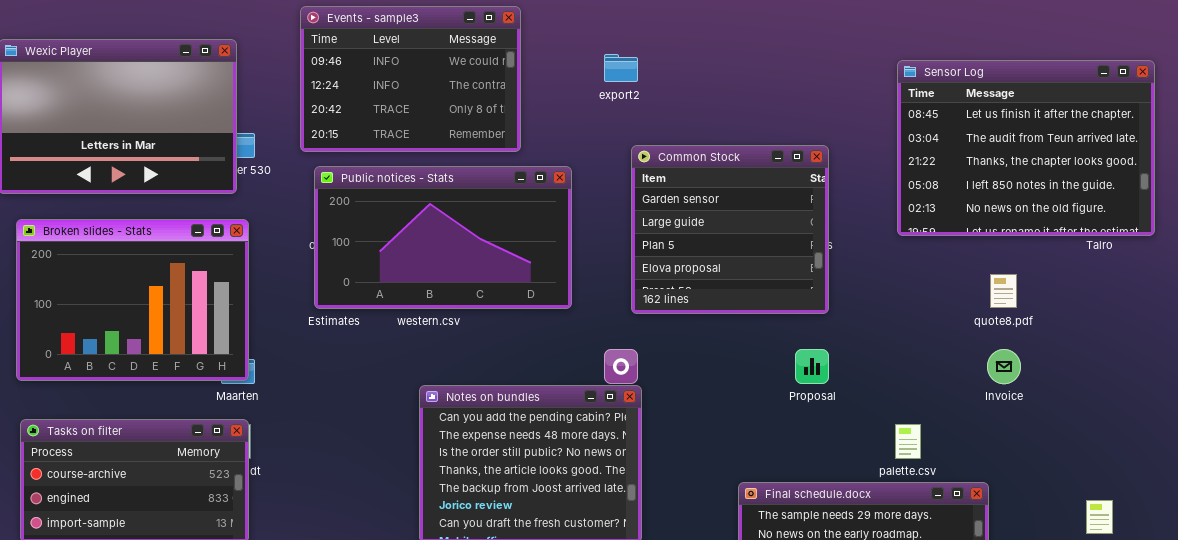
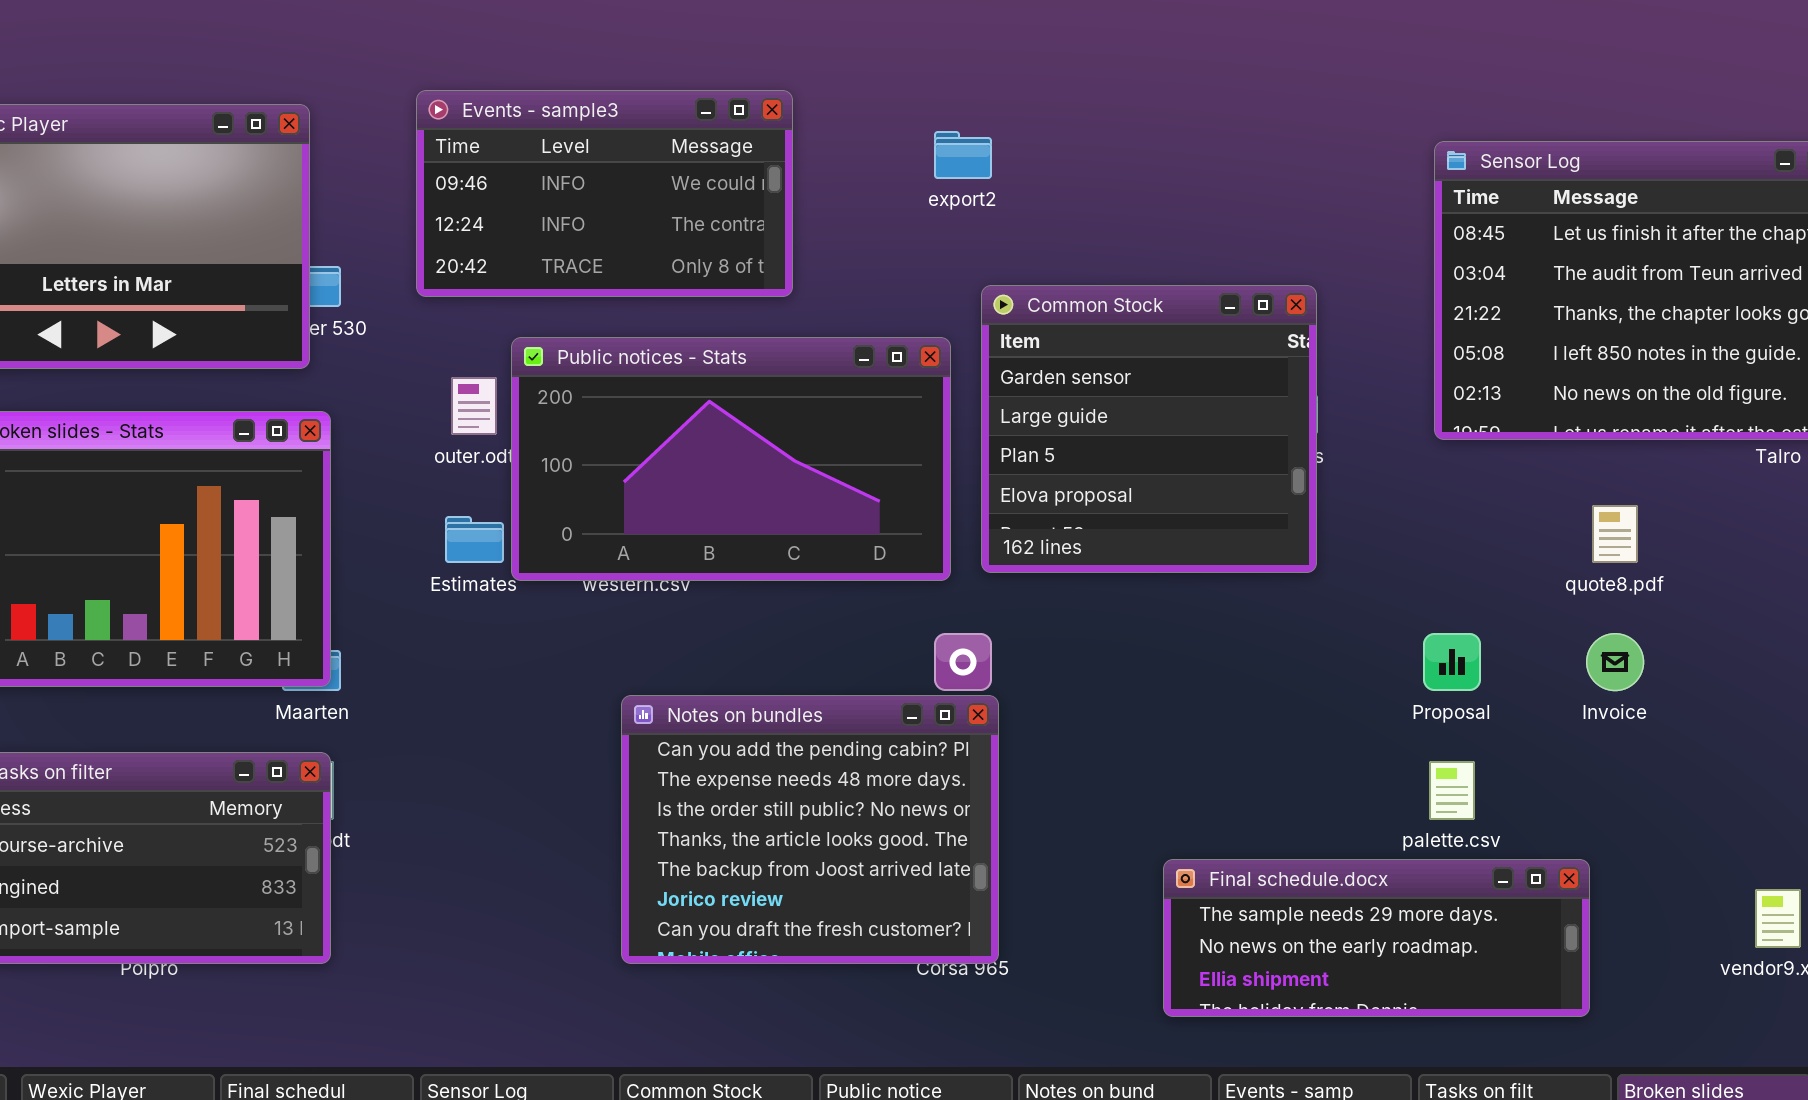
Events - sample3: [300,6,521,152] -> [416,90,793,297], resized
Public notices - Stats: [314,166,572,309] -> [511,337,951,581], moved
Proposal: [795,349,829,384] -> [1423,633,1481,691], moved

